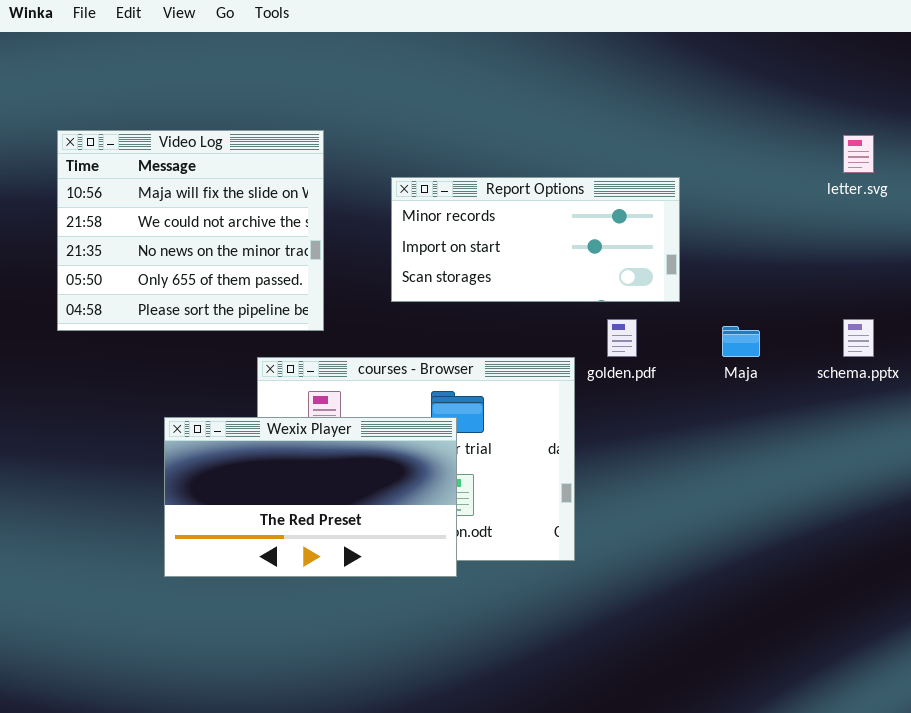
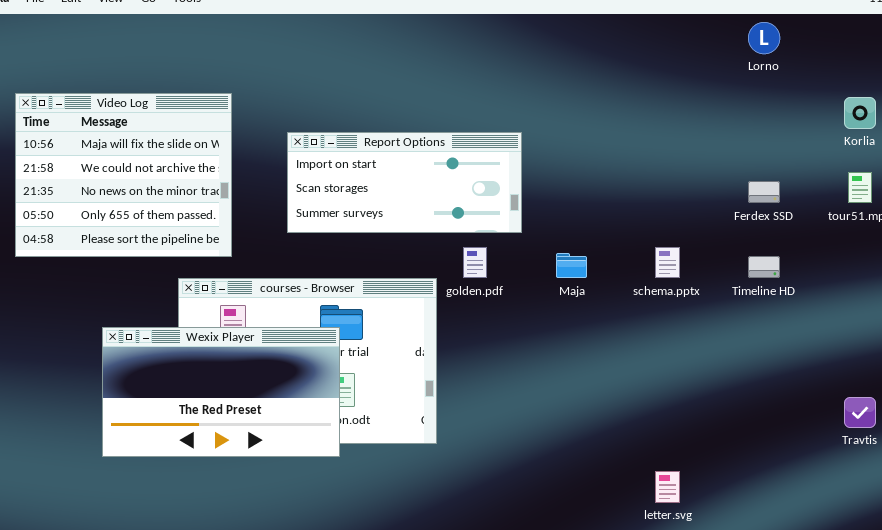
letter.svg: [843,135,874,173] -> [655,471,680,503], moved
Report Options: [391,177,680,302] -> [287,132,522,233], scrolled down 1 row

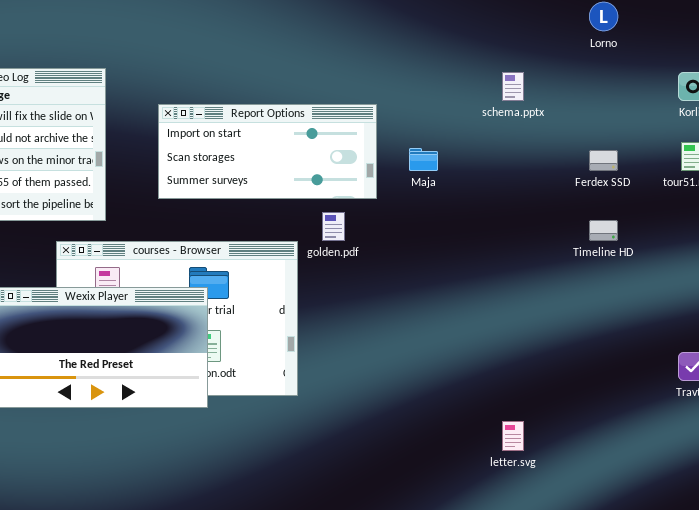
schema.pptx: [655,247,680,278] -> [502,72,524,101], moved
Maja: [556,253,587,278] -> [409,148,438,171], moved

